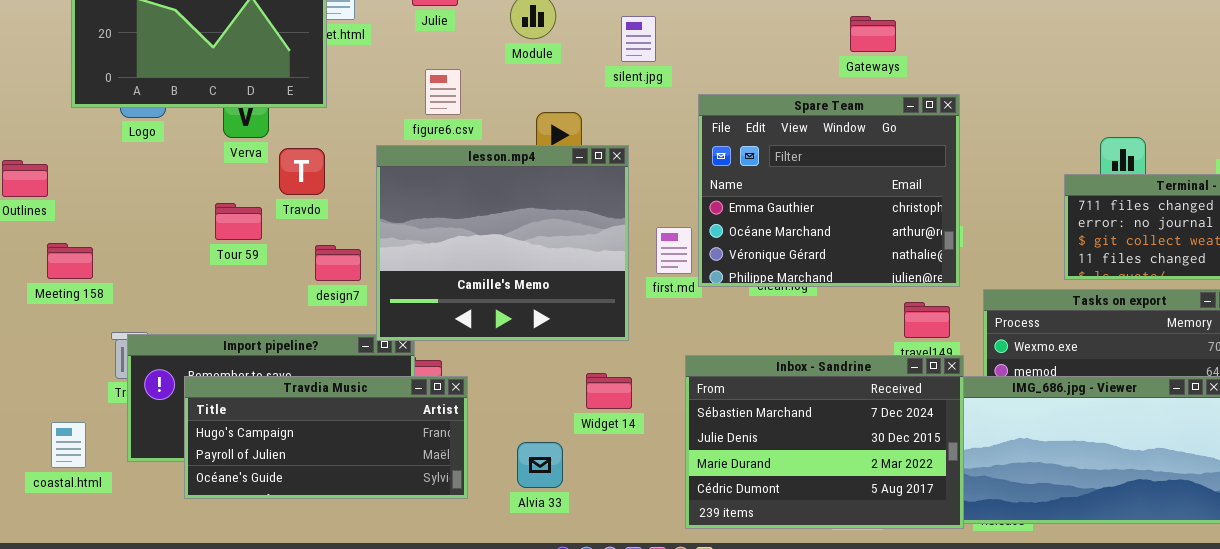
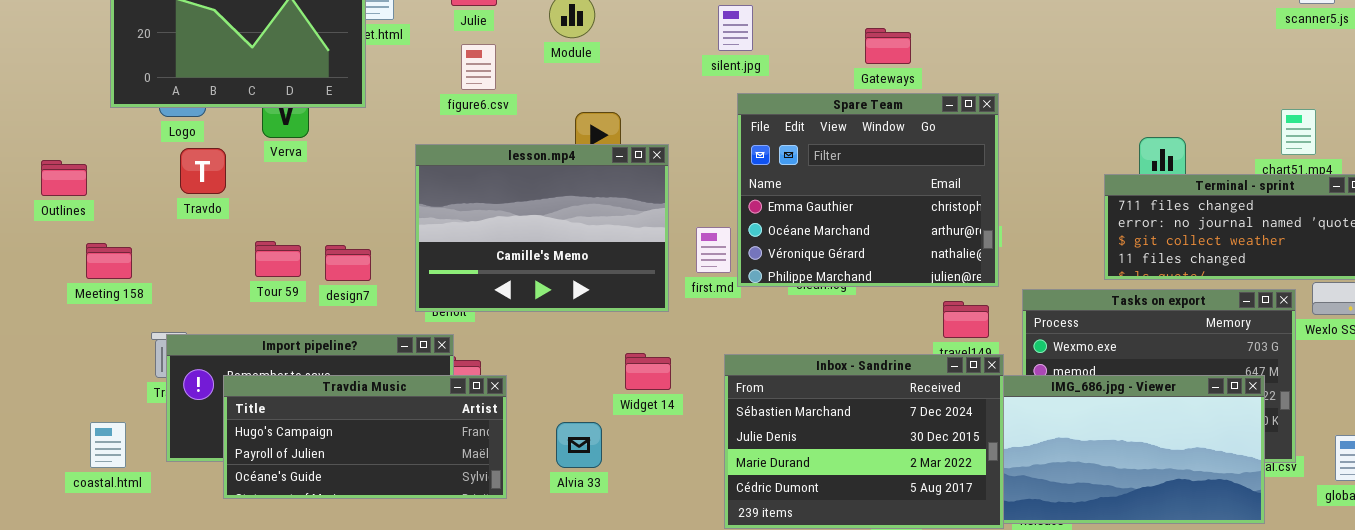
silent.jpg: [621,16,656,62] -> [718,5,753,51], moved
Gateways: [850,16,896,52] -> [865,28,911,64], moved
figure6.csv: [425,69,461,115] -> [461,44,496,90], moved
lesson.mp4: [376,145,629,341] -> [415,144,669,312], resized
Travdo: [279,148,325,195] -> [180,148,226,194], moved
Tour 59: [215,203,262,240] -> [255,241,301,277], moved
design7: [315,245,361,281] -> [325,245,371,281], moved
Widget 14: [586,373,632,409] -> [625,353,671,390], moved
Alvia 33: [517,442,563,488] -> [556,422,602,468], moved

